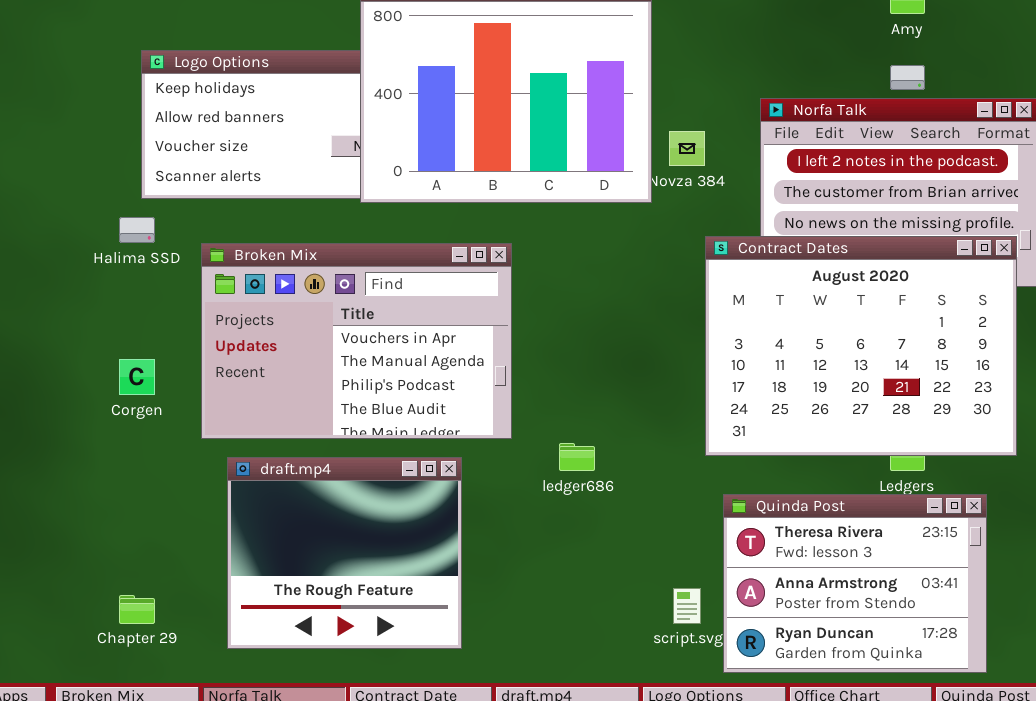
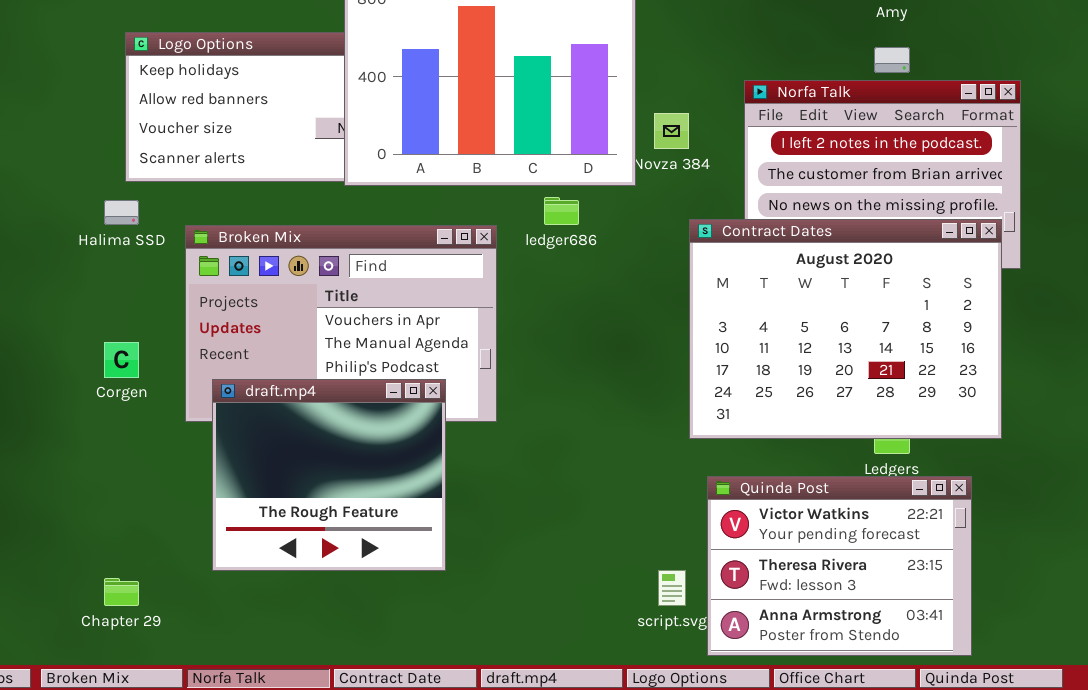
ledger686: [559,443,595,471] -> [544,197,579,225], moved
draft.mp4: [227,457,462,649] -> [212,379,446,571], moved
Quinda Post: [723,494,987,673] -> [707,476,972,656], scrolled up 1 row

